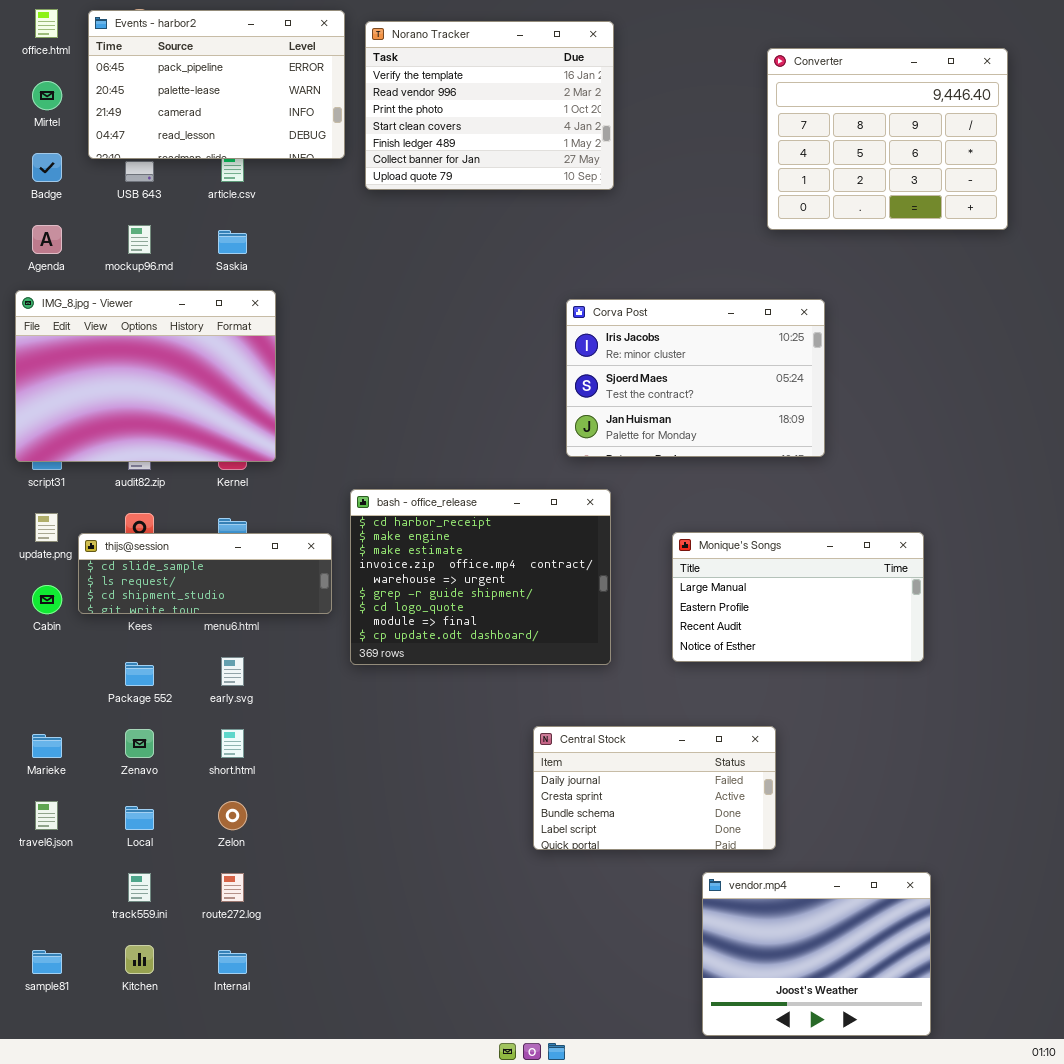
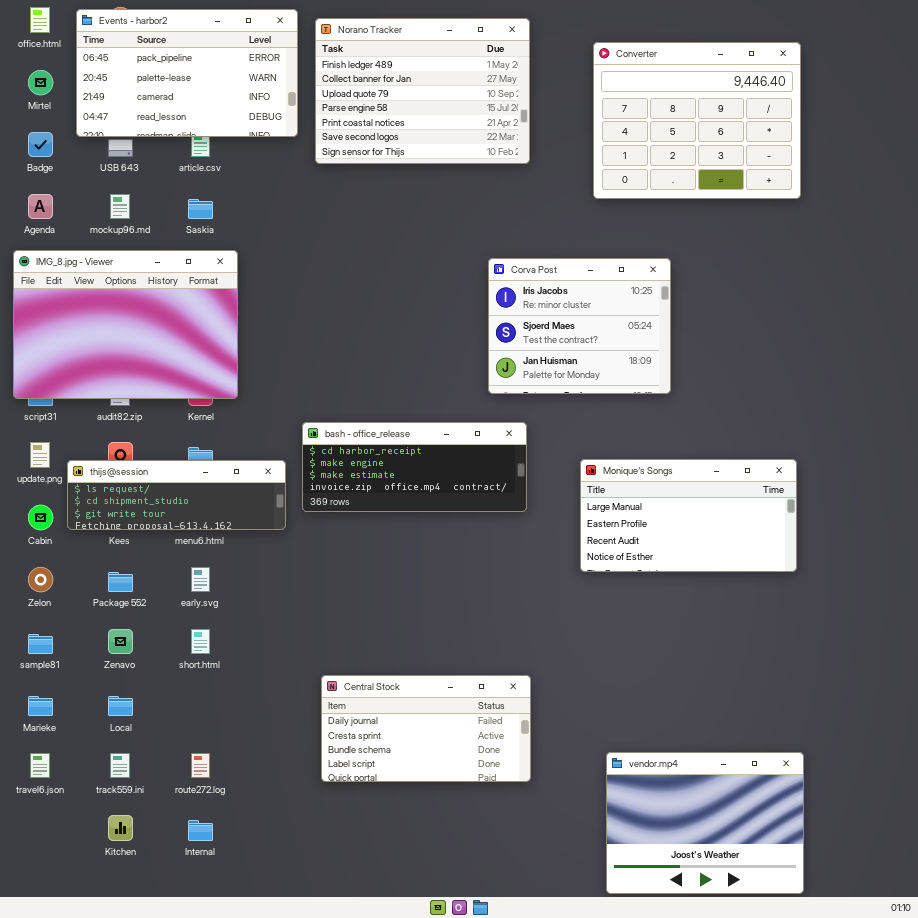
Norano Tracker: [365,21,614,190] -> [315,18,530,164], scrolled down 4 rows
Converter: [767,48,1008,230] -> [593,42,801,199], moved
Corva Post: [566,299,825,457] -> [488,258,671,394], resized
bash - office_release: [350,489,611,665] -> [302,422,527,512], resized
thijs@session: [78,533,332,614] -> [67,460,286,530], scrolled down 1 row
Central Stock: [533,726,776,850] -> [321,675,531,782], moved
Marieke: [32,734,62,758] -> [28,696,53,716], moved
travel6.json: [35,801,58,830] -> [30,753,50,778], moved
Zelon: [218,801,247,830] -> [28,567,53,592], moved
sample81: [32,950,62,974] -> [28,634,53,654], moved

